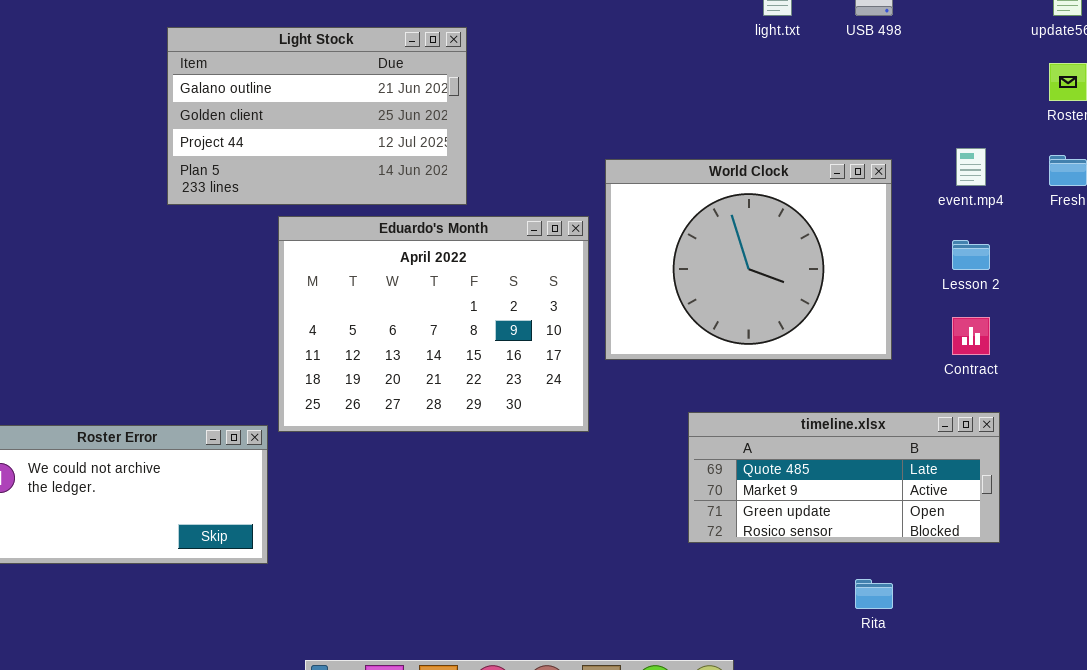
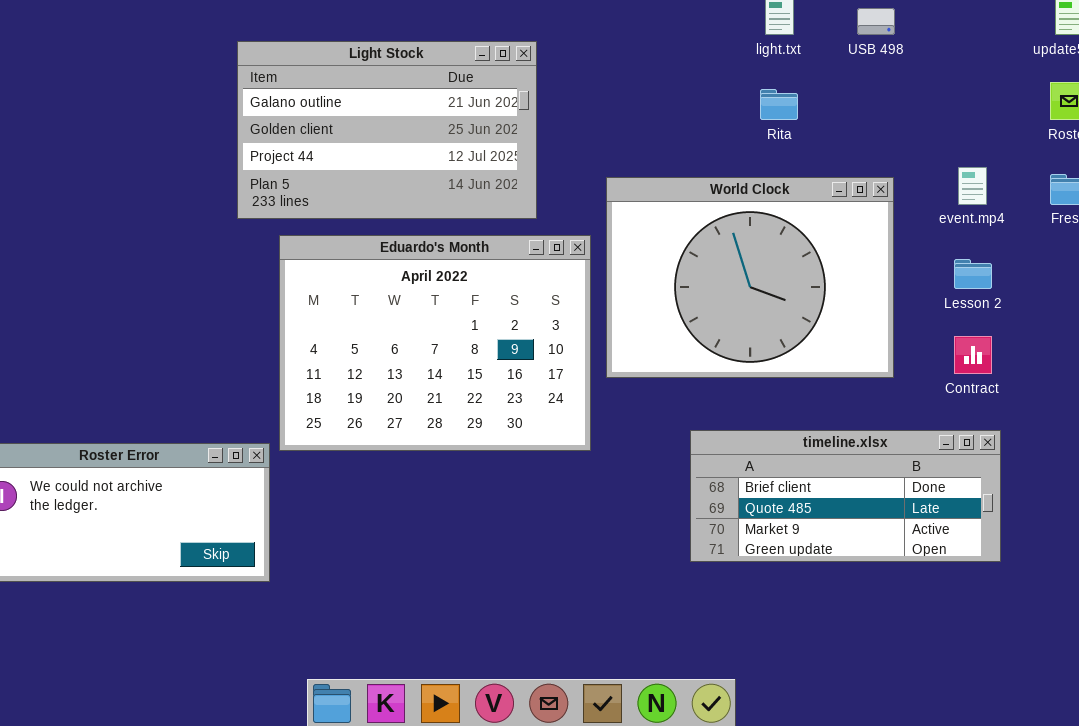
Light Stock: [167,27,467,205] -> [237,41,537,219], moved
timeline.xlsx: [688,412,1000,543] -> [690,430,1001,562], scrolled up 1 row
Rita: [855,579,893,609] -> [760,89,798,120], moved

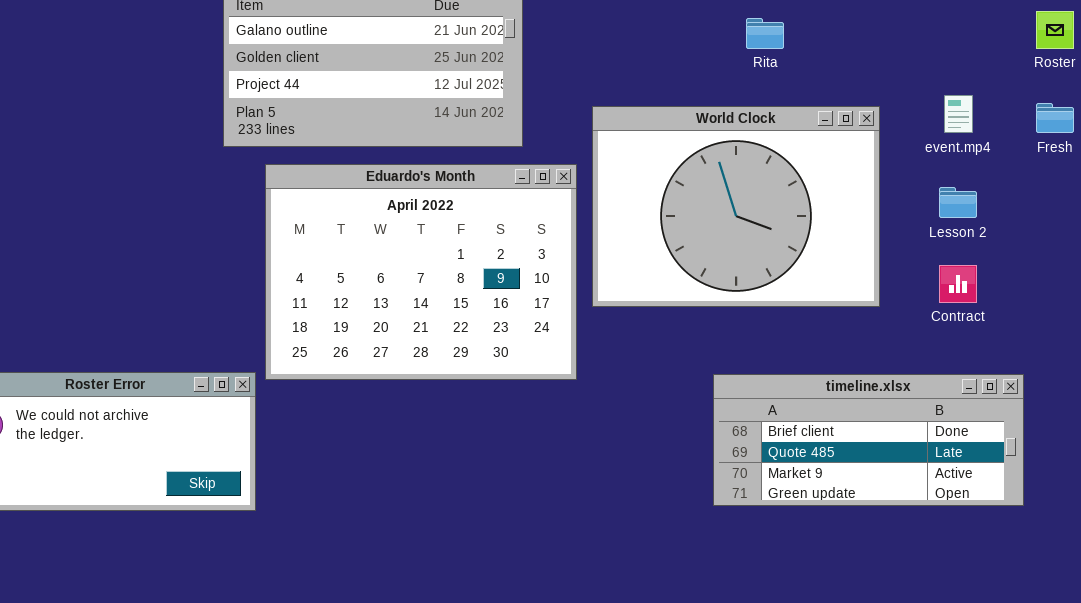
timeline.xlsx: [690,430,1001,562] -> [713,374,1024,506], moved

